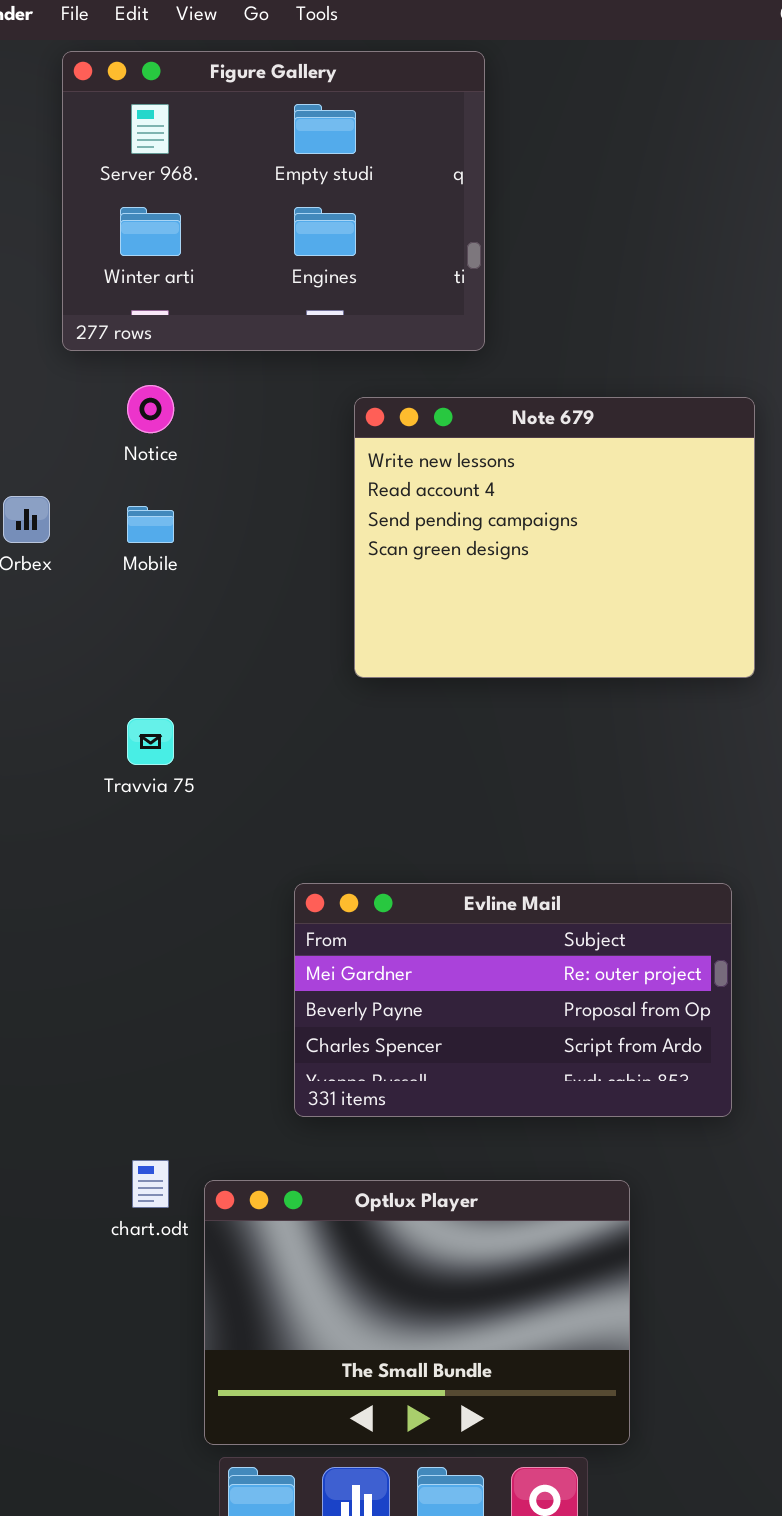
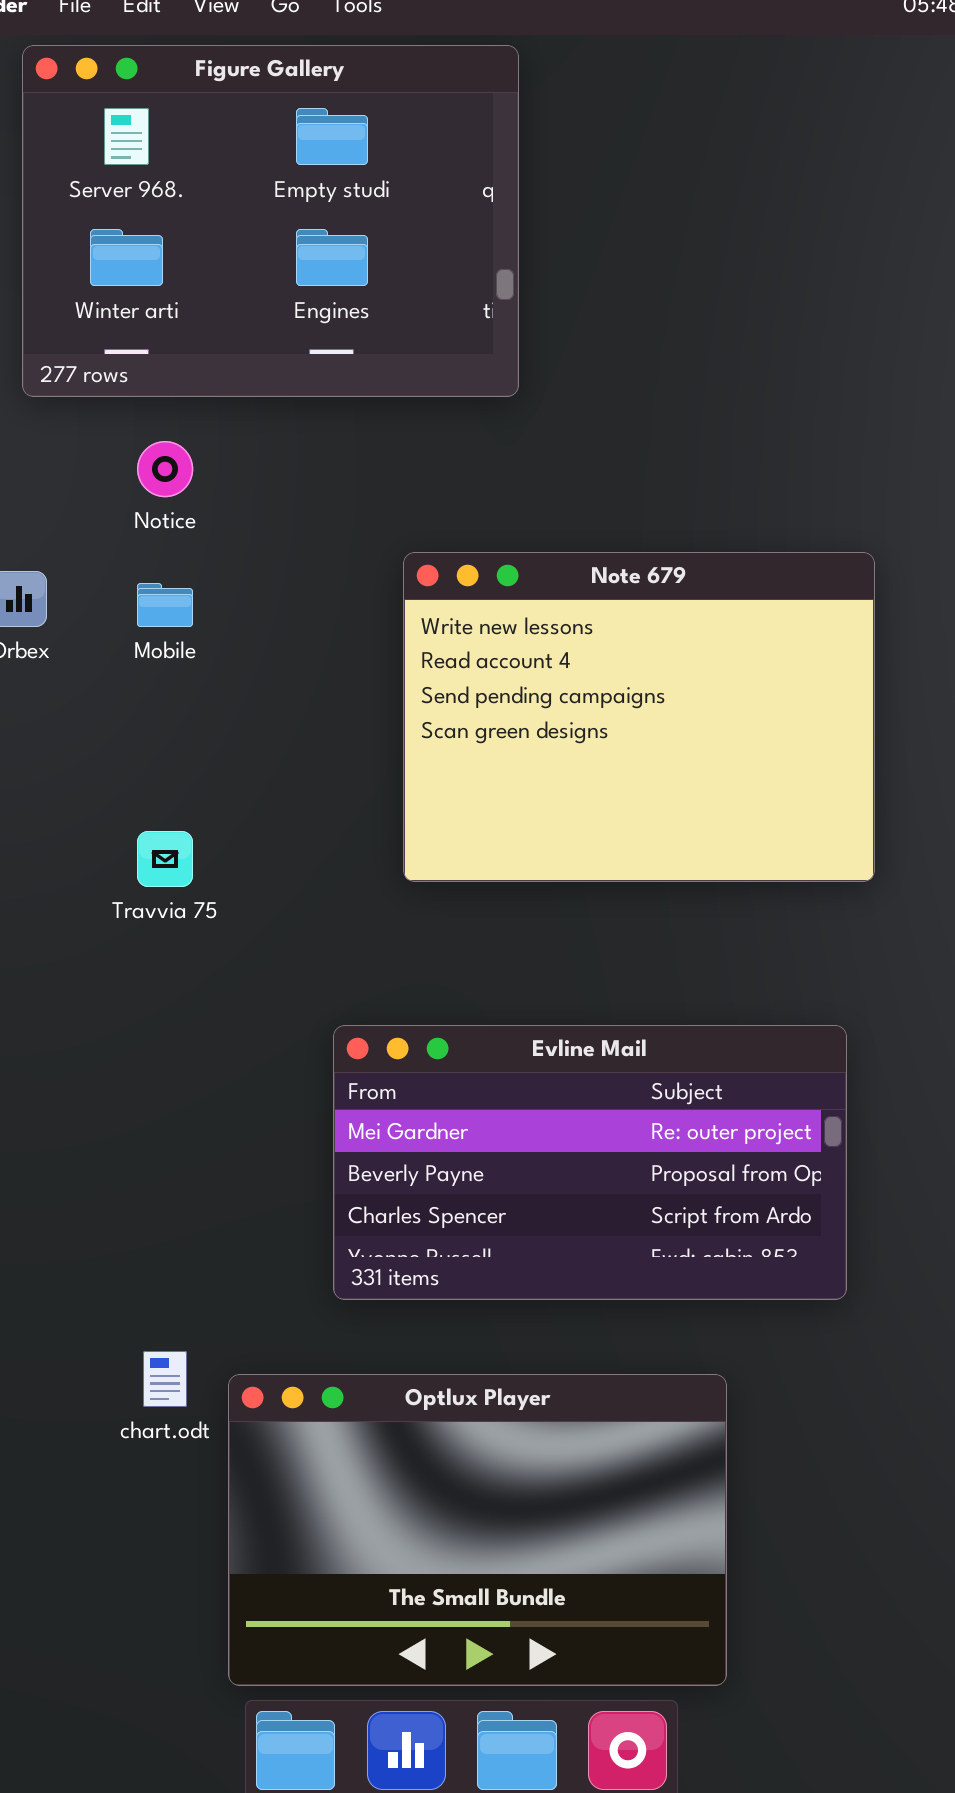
Figure Gallery: [62,51,485,351] -> [22,45,519,397], moved
Note 679: [354,397,755,678] -> [403,552,875,882], moved

